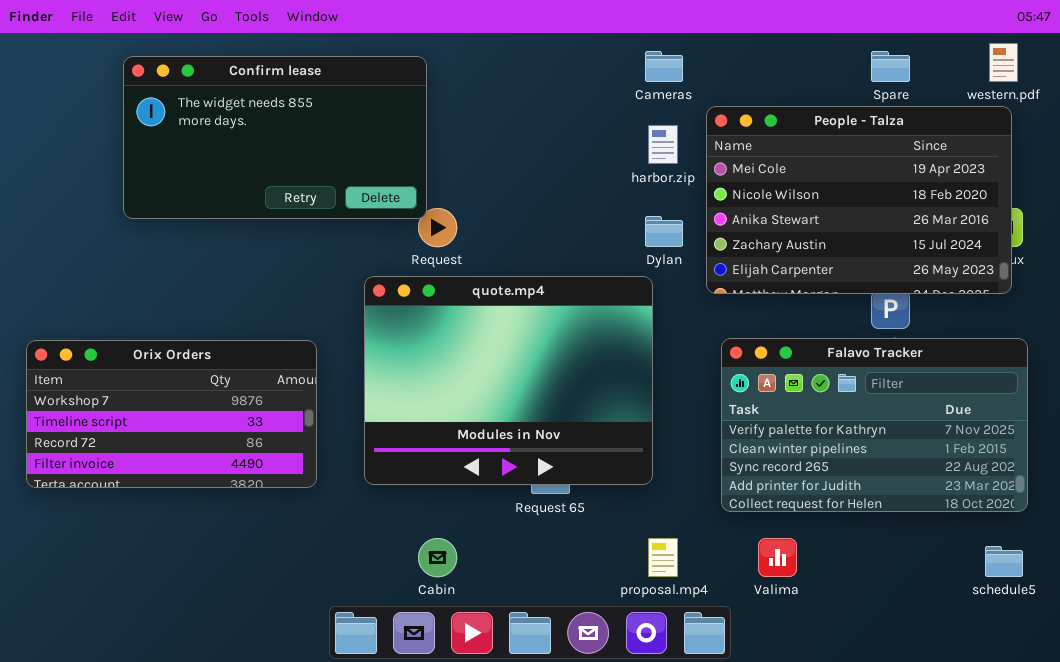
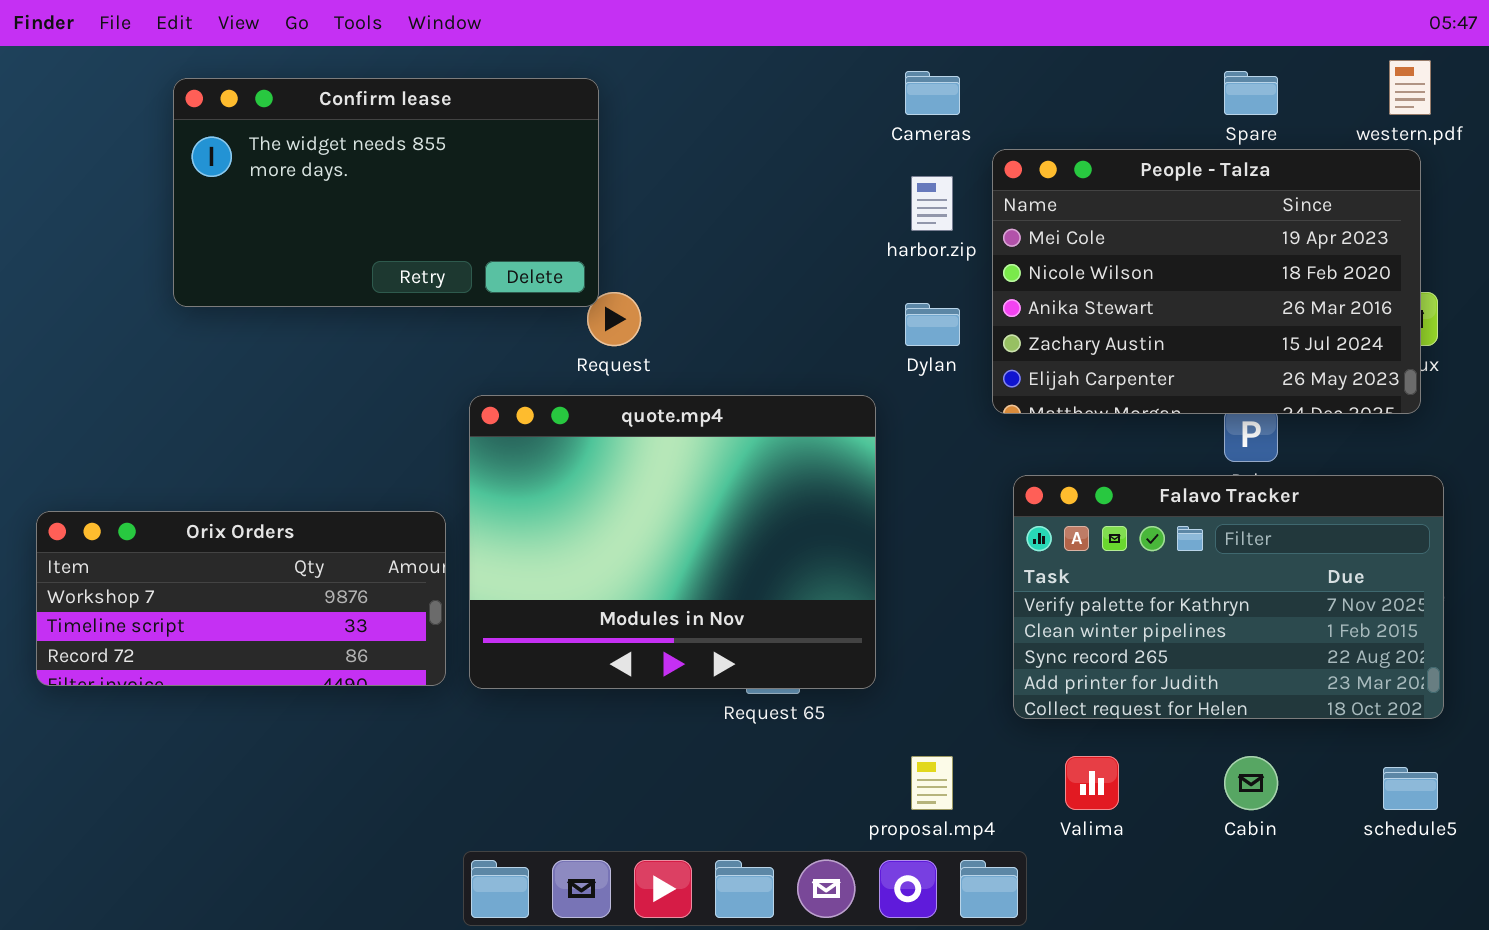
quote.mp4: [364,276,653,485] -> [469,395,876,689], moved
Orix Orders: [26,340,317,488] -> [36,511,446,686], resized
Cabin: [418,538,457,577] -> [1224,756,1278,810], moved

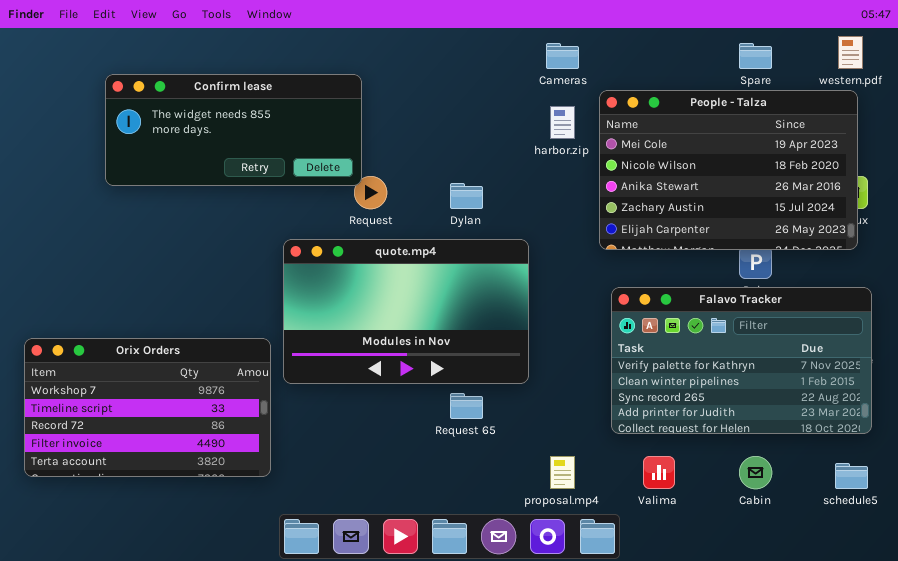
Confirm lease: [173,78,599,307] -> [105,74,362,186], resized
Dylan: [905,303,960,346] -> [450,183,483,209], moved
quote.mp4: [469,395,876,689] -> [283,239,529,384], resized
Orix Orders: [36,511,446,686] -> [24,338,271,477], moved, resized

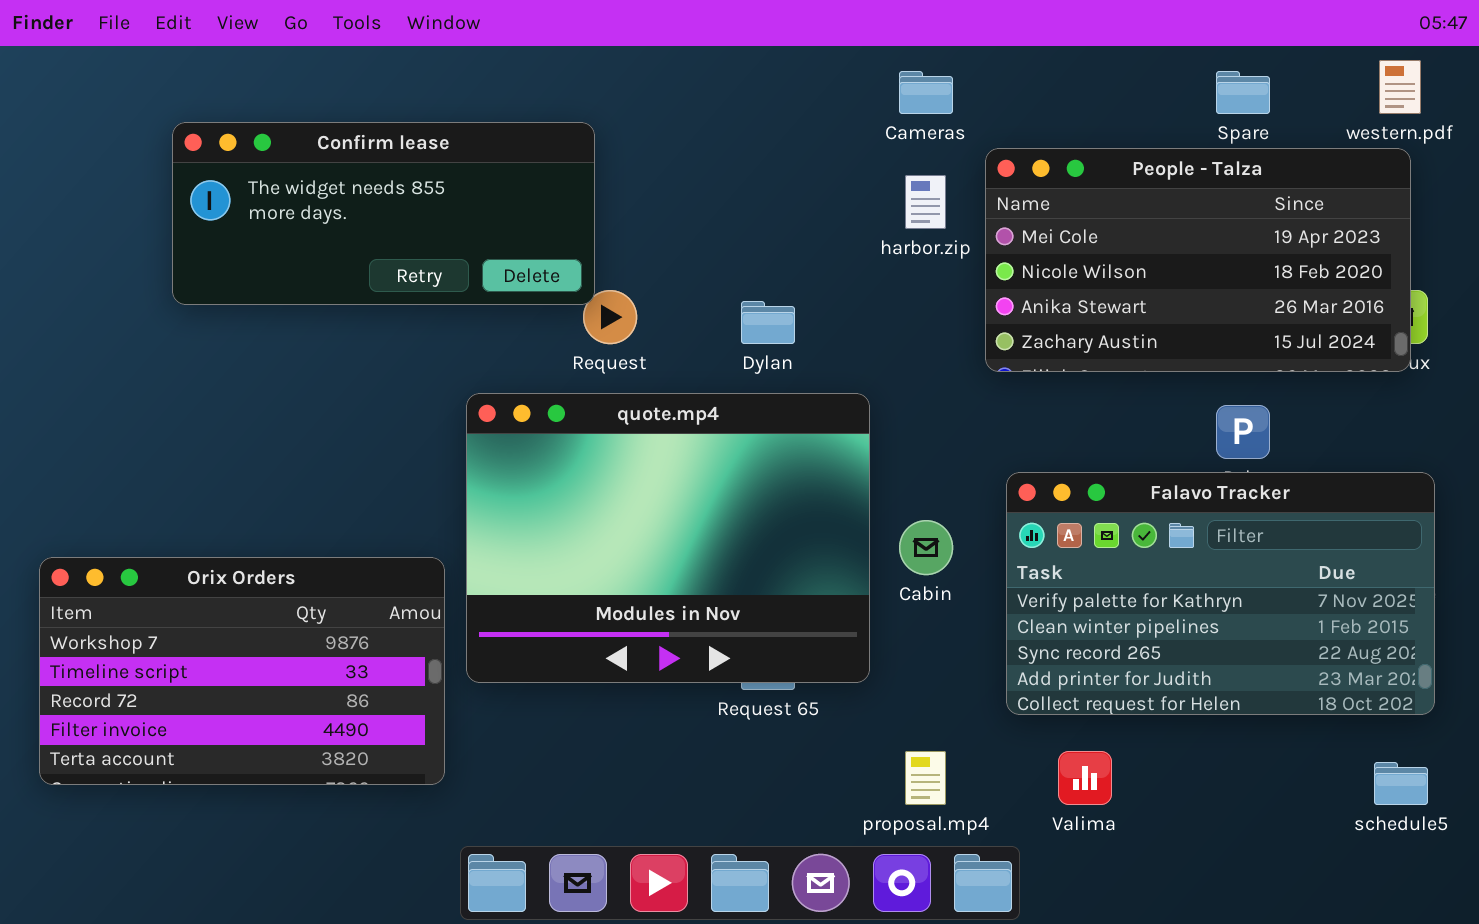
People - Talza: [599,90,858,250] -> [985,148,1411,372], resized
quote.mp4: [283,239,529,384] -> [466,393,870,683], resized
Cabin: [739,456,772,489] -> [899,520,953,575], moved

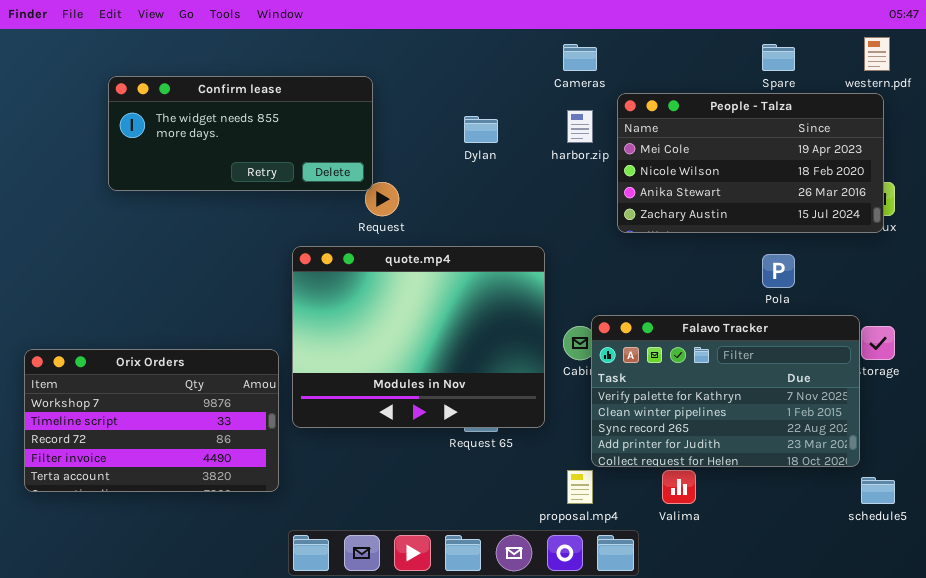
Dylan: [741,301,795,344] -> [464,116,498,143], moved
Falavo Tracker: [1006,472,1435,715] -> [591,315,860,467], moved

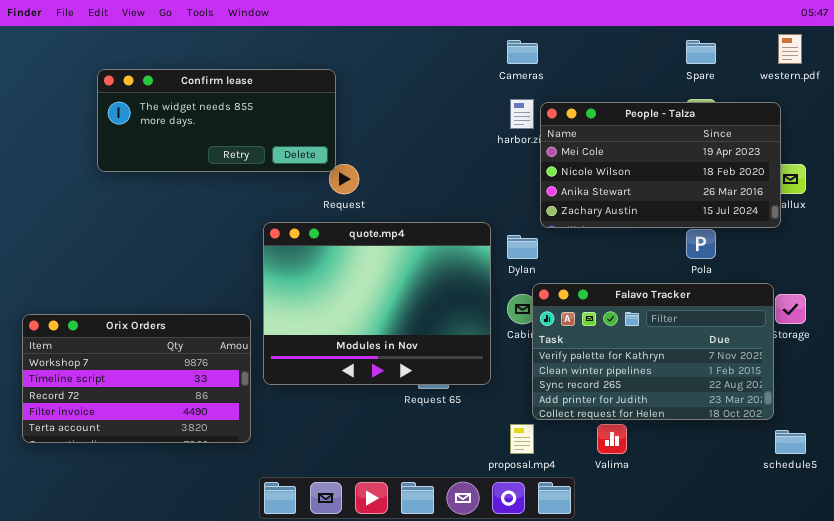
People - Talza: [617,93,884,233] -> [540,102,781,228], moved
Dylan: [464,116,498,143] -> [507,235,538,259], moved

